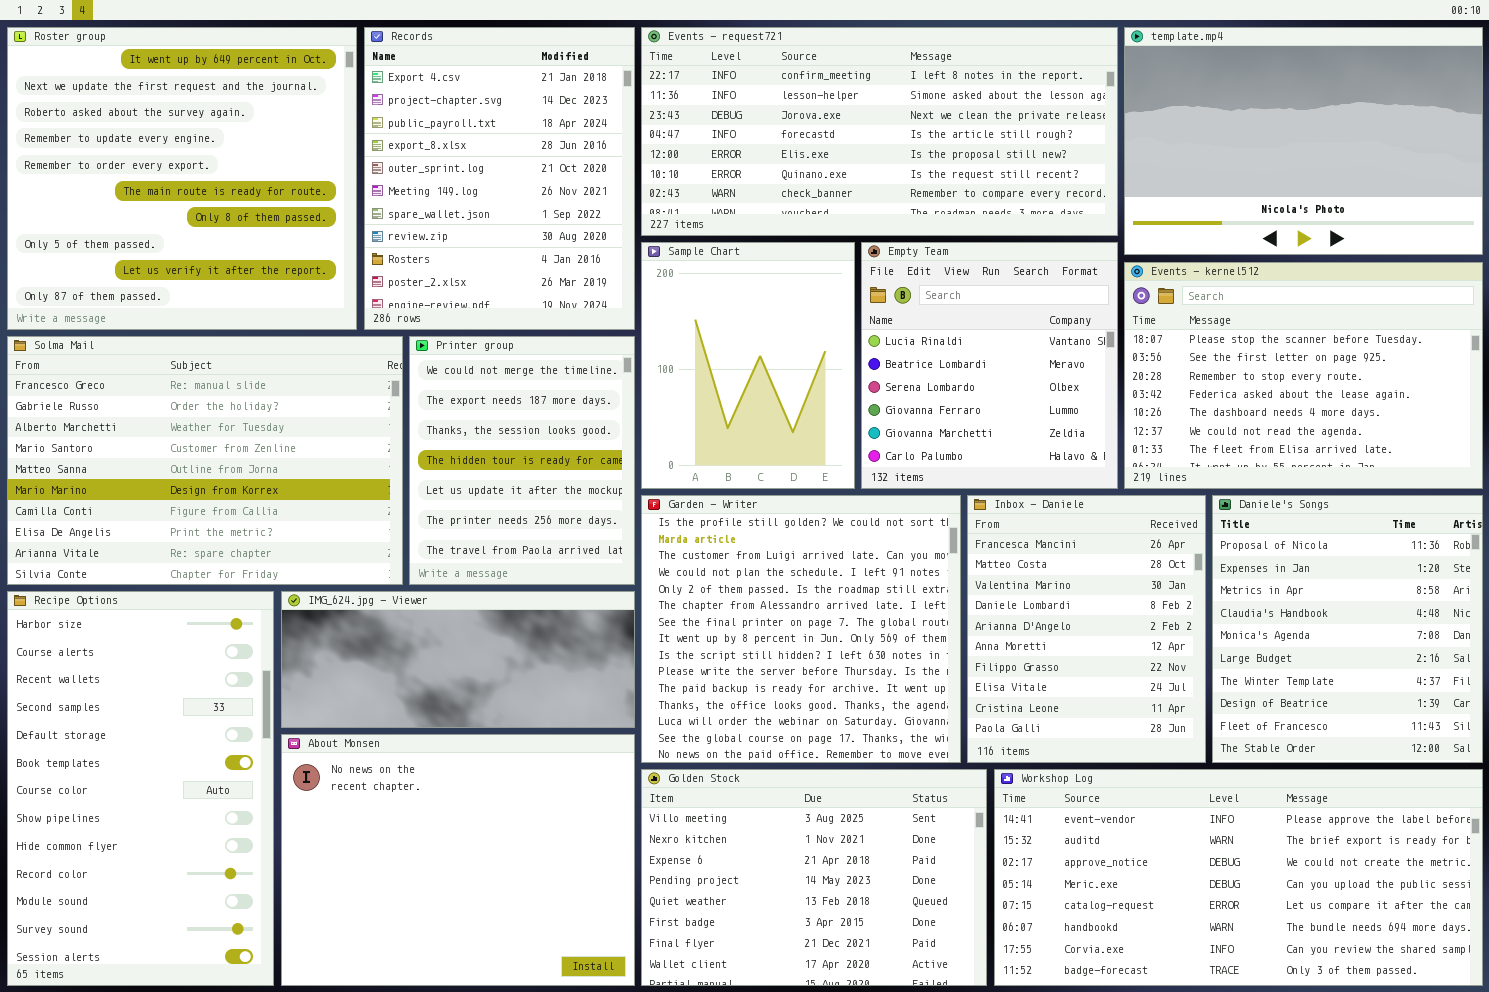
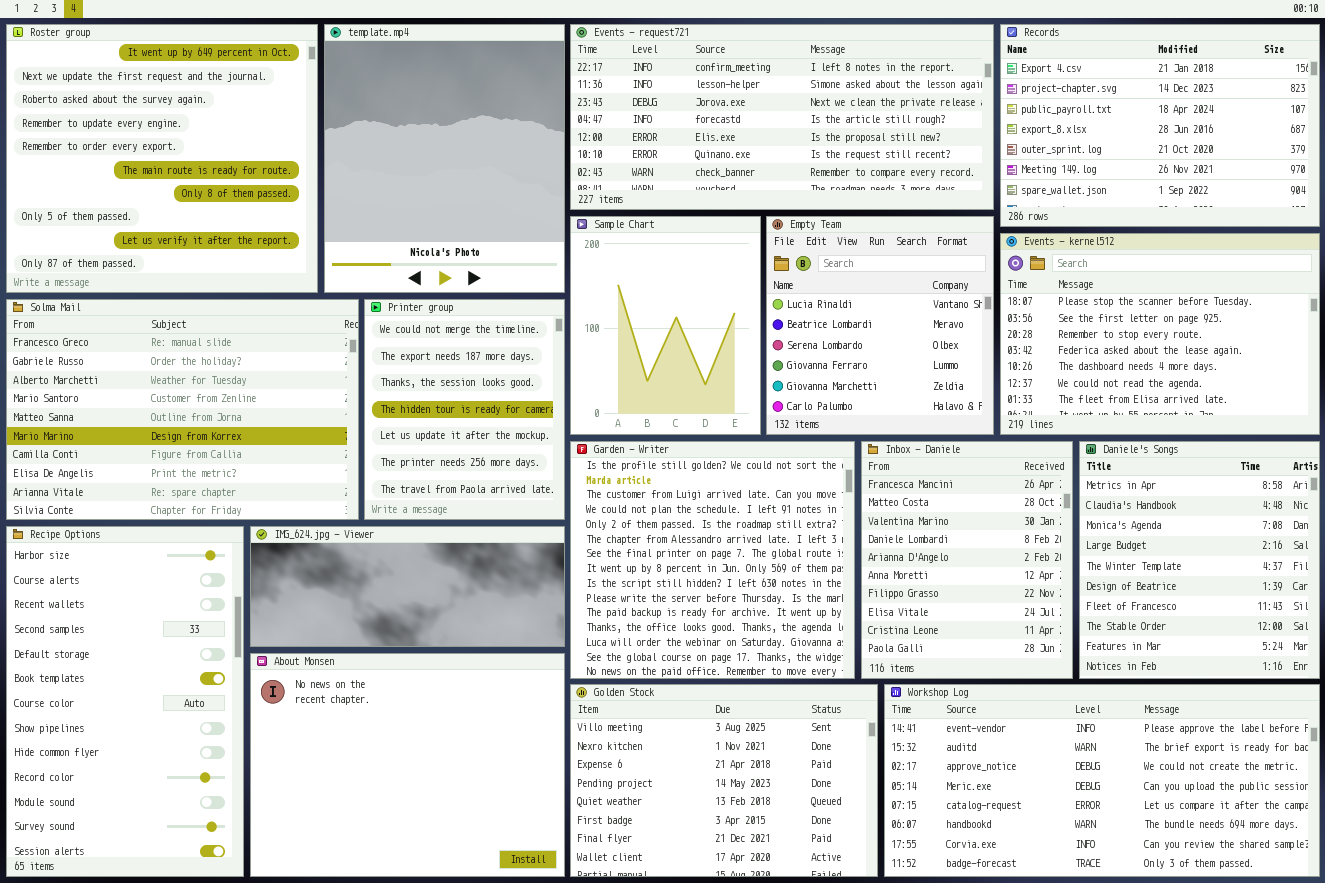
Records: [364,27,635,330] -> [1000,24,1320,227], moved, resized
template.mp4: [1124,27,1483,255] -> [324,24,565,293], moved, resized
Daniele's Songs: [1212,495,1483,763] -> [1079,441,1320,679], scrolled down 2 rows

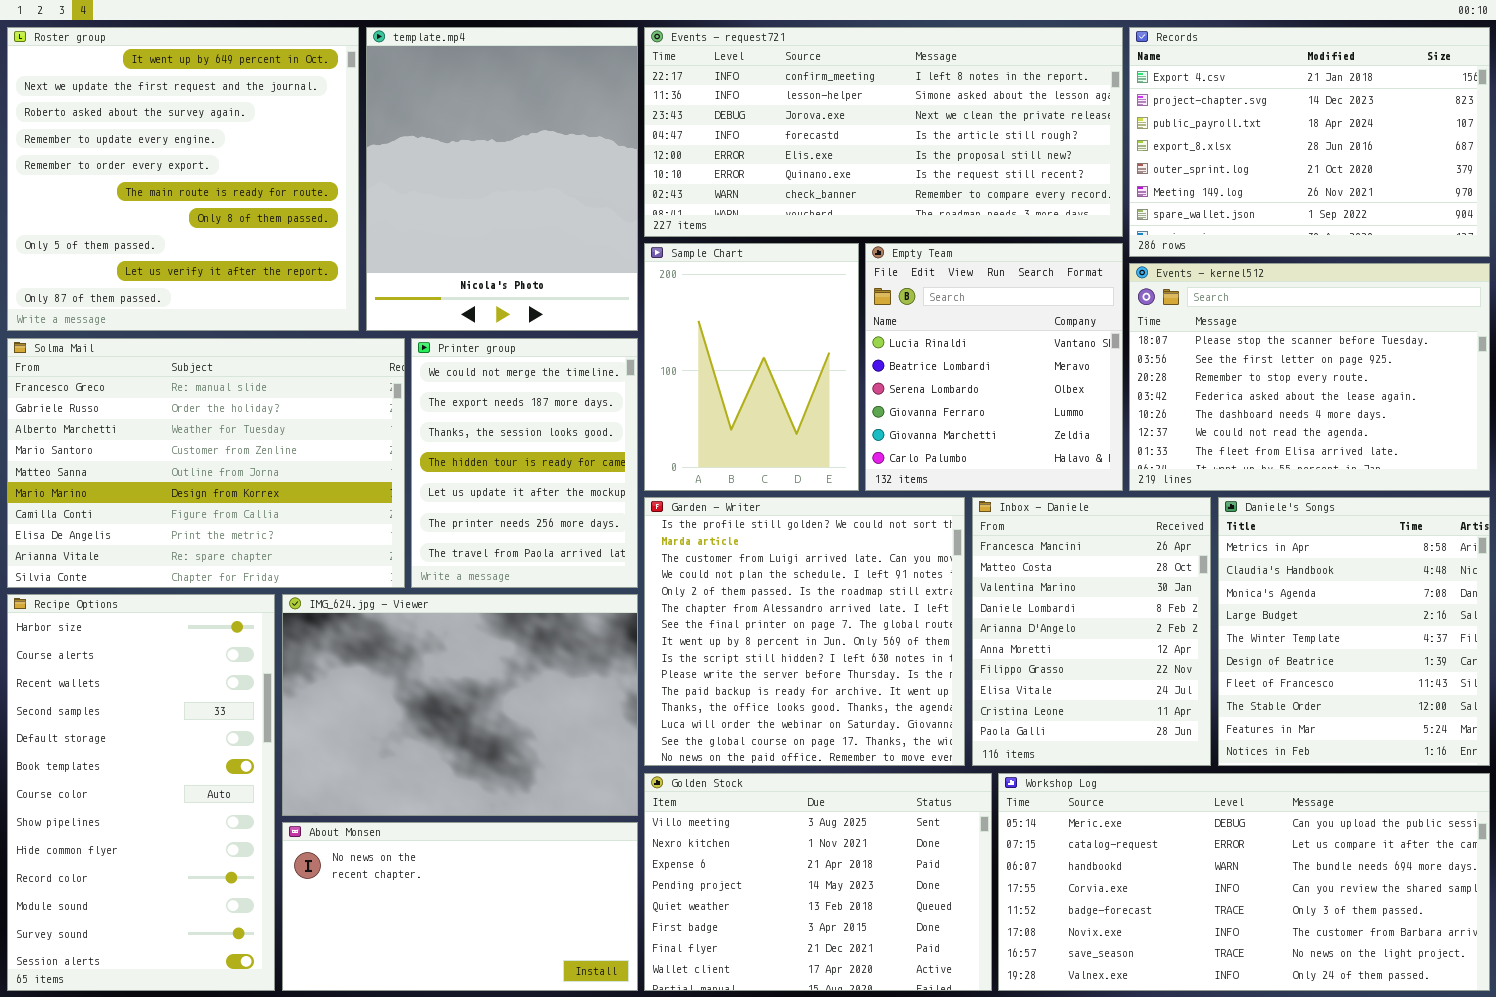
IMG_624.jpg - Viewer: [250,526,565,647] -> [282,594,638,816], resized
About Monsen: [250,653,565,877] -> [282,822,638,991], resized
Workshop Log: [884,684,1320,877] -> [998,773,1490,991], scrolled down 3 rows

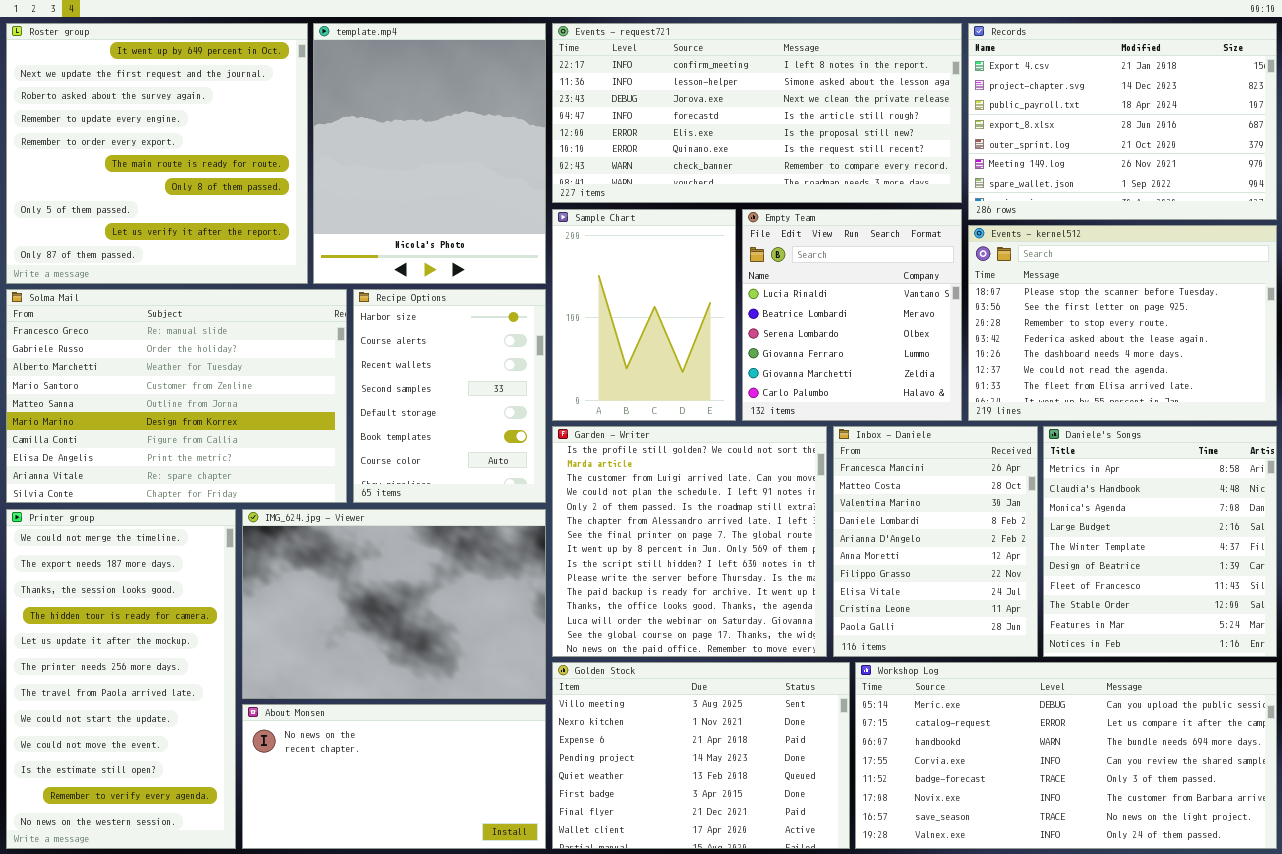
Printer group: [411,338,638,588] -> [6,509,236,849], moved, resized
Recipe Options: [7,594,275,991] -> [353,289,546,503], moved, resized

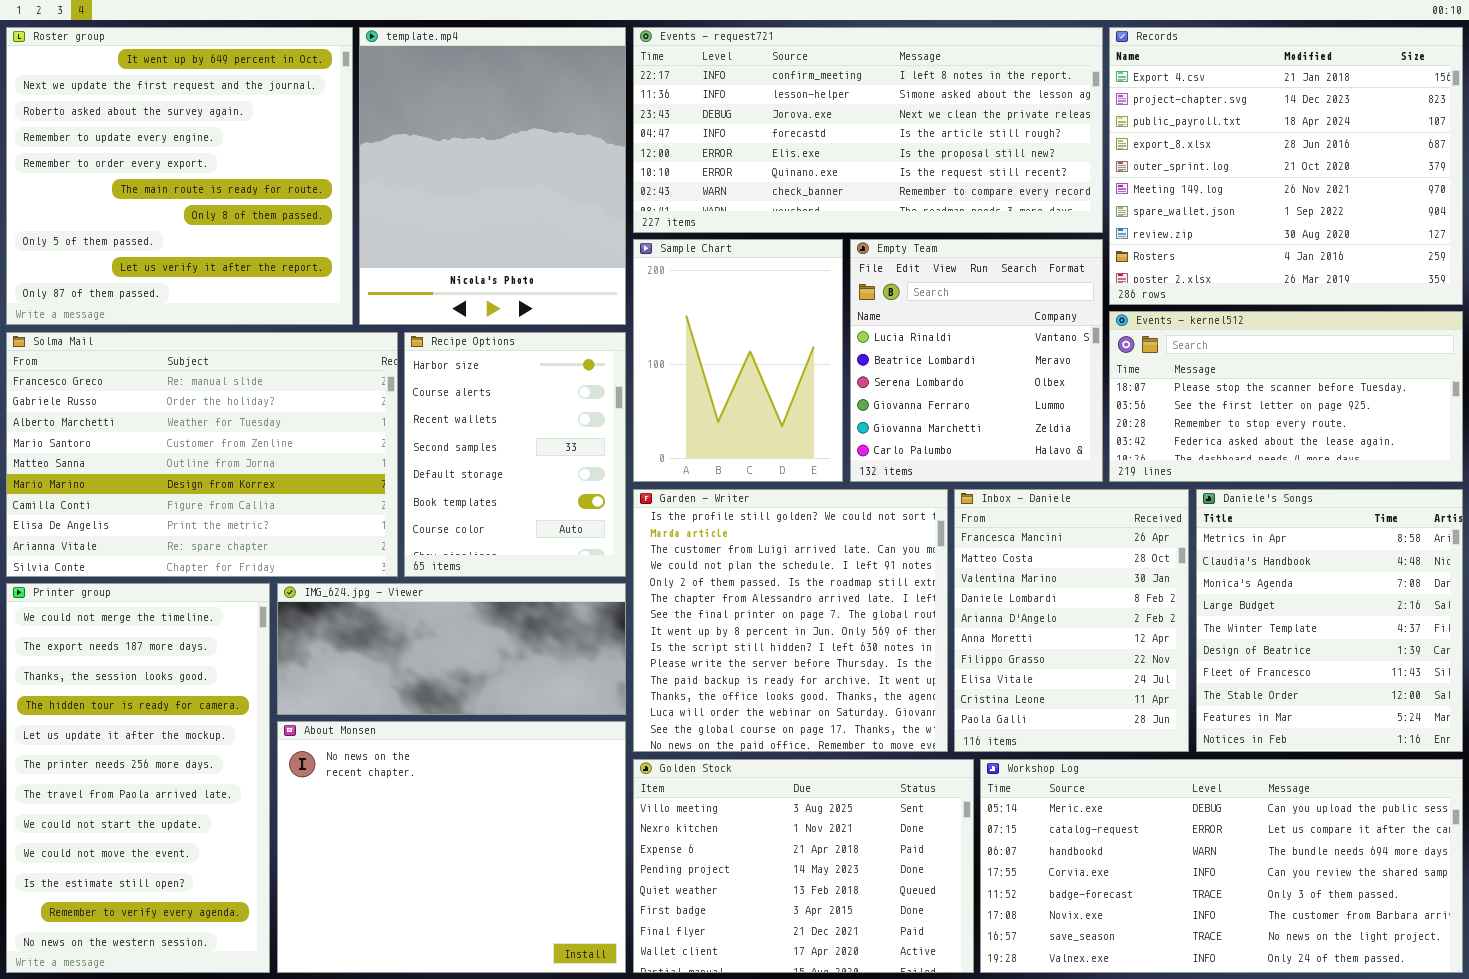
Records: [968,23,1277,220] -> [1109,27,1463,305], resized
Events - kernel512: [968,225,1277,421] -> [1109,311,1463,482], resized
IMG_624.jpg - Viewer: [242,509,546,699] -> [277,583,626,715], resized
About Monsen: [242,704,546,849] -> [277,721,626,973], resized

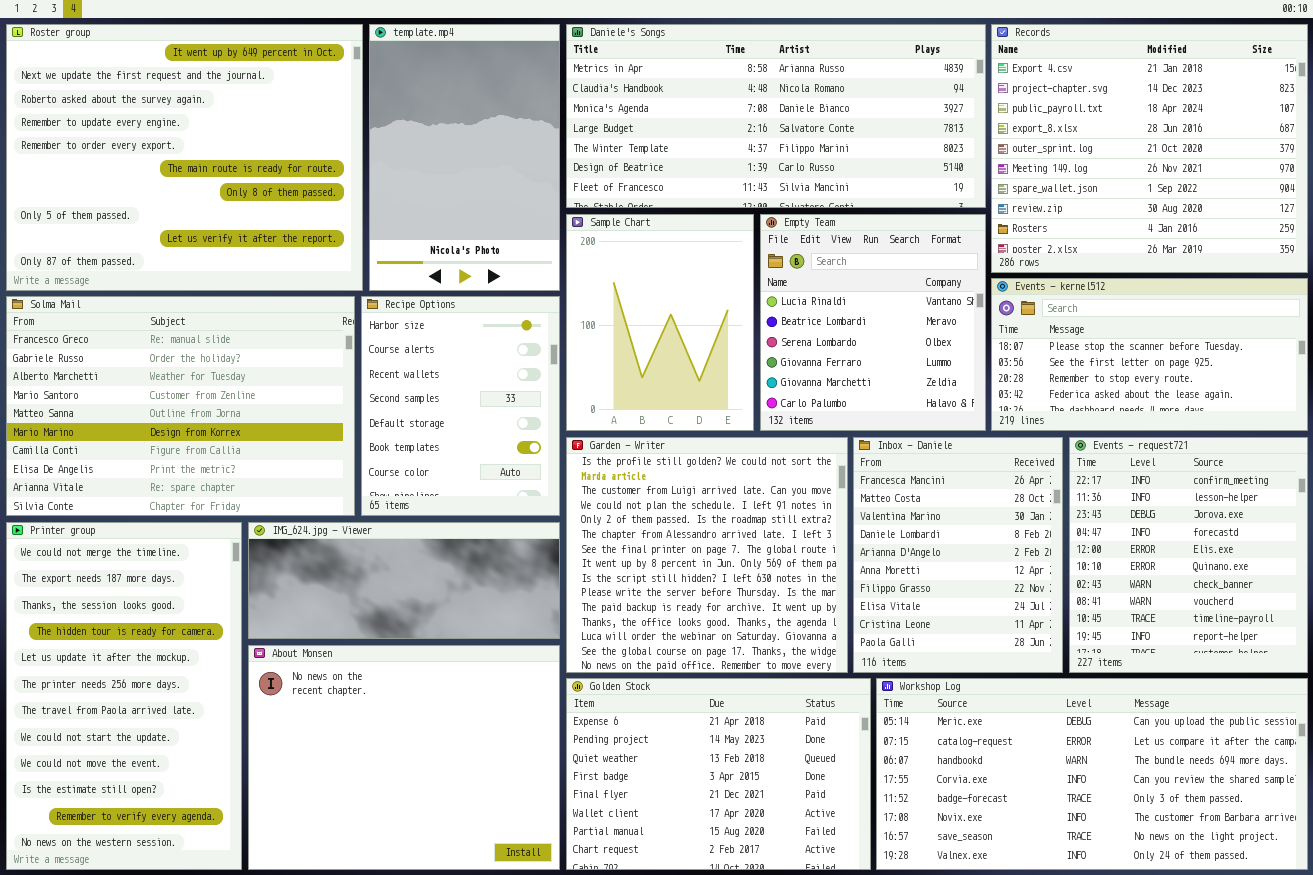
Roster group: [6,27,353,325] -> [6,24,363,291], resized
template.mp4: [359,27,626,325] -> [369,24,560,291], resized
Events - request721: [633,27,1103,233] -> [1069,437,1308,673], moved, resized
Daniele's Songs: [1196,489,1463,752] -> [566,24,986,208], moved, resized
Golden Stock: [633,759,974,973] -> [566,678,871,870], scrolled down 2 rows

